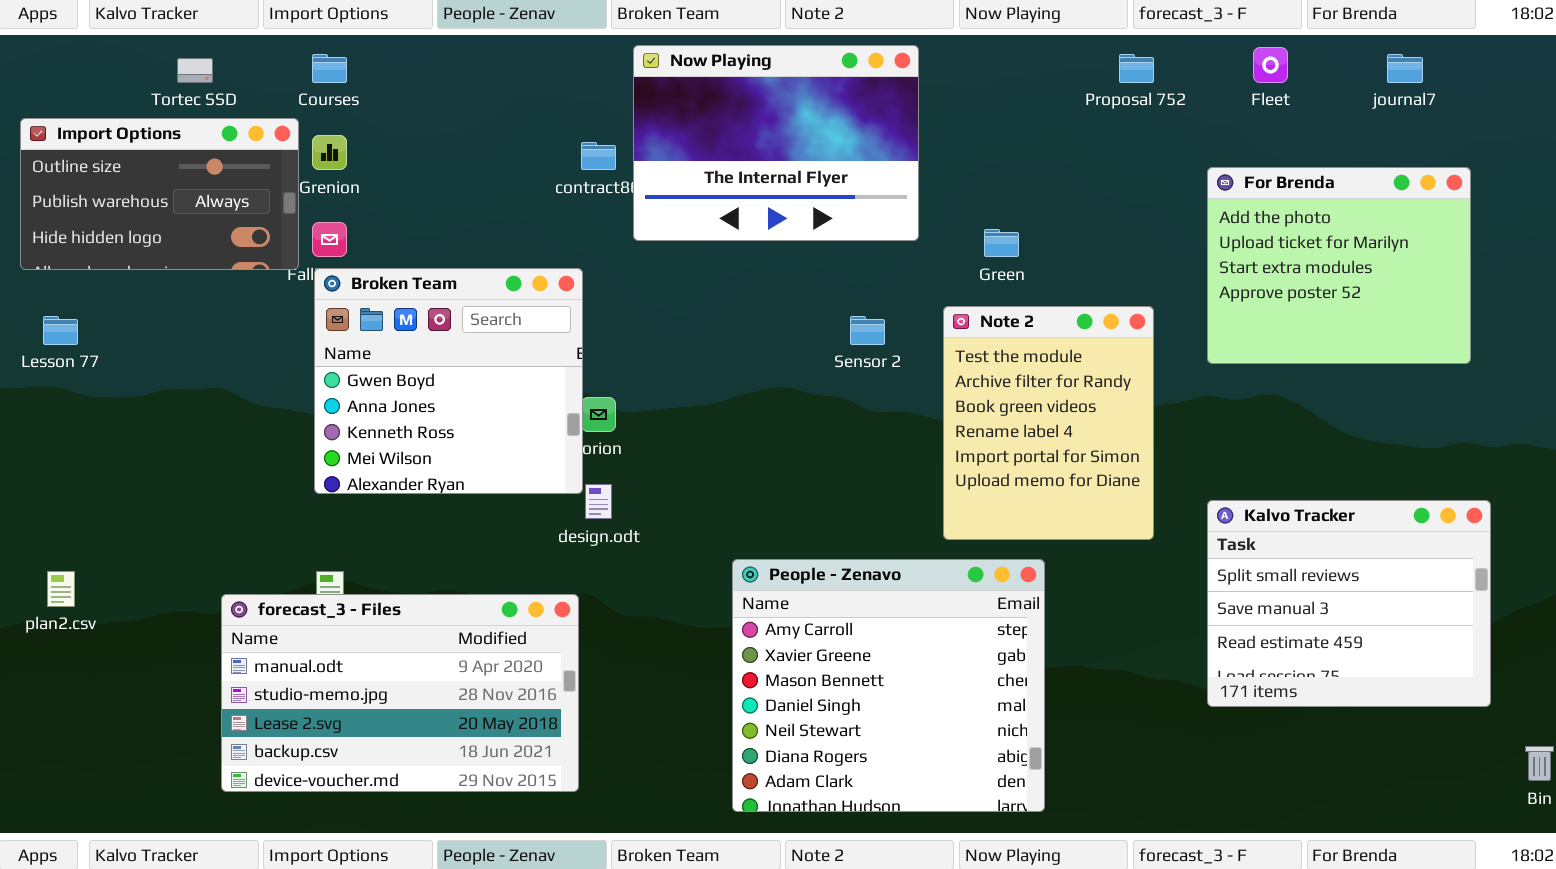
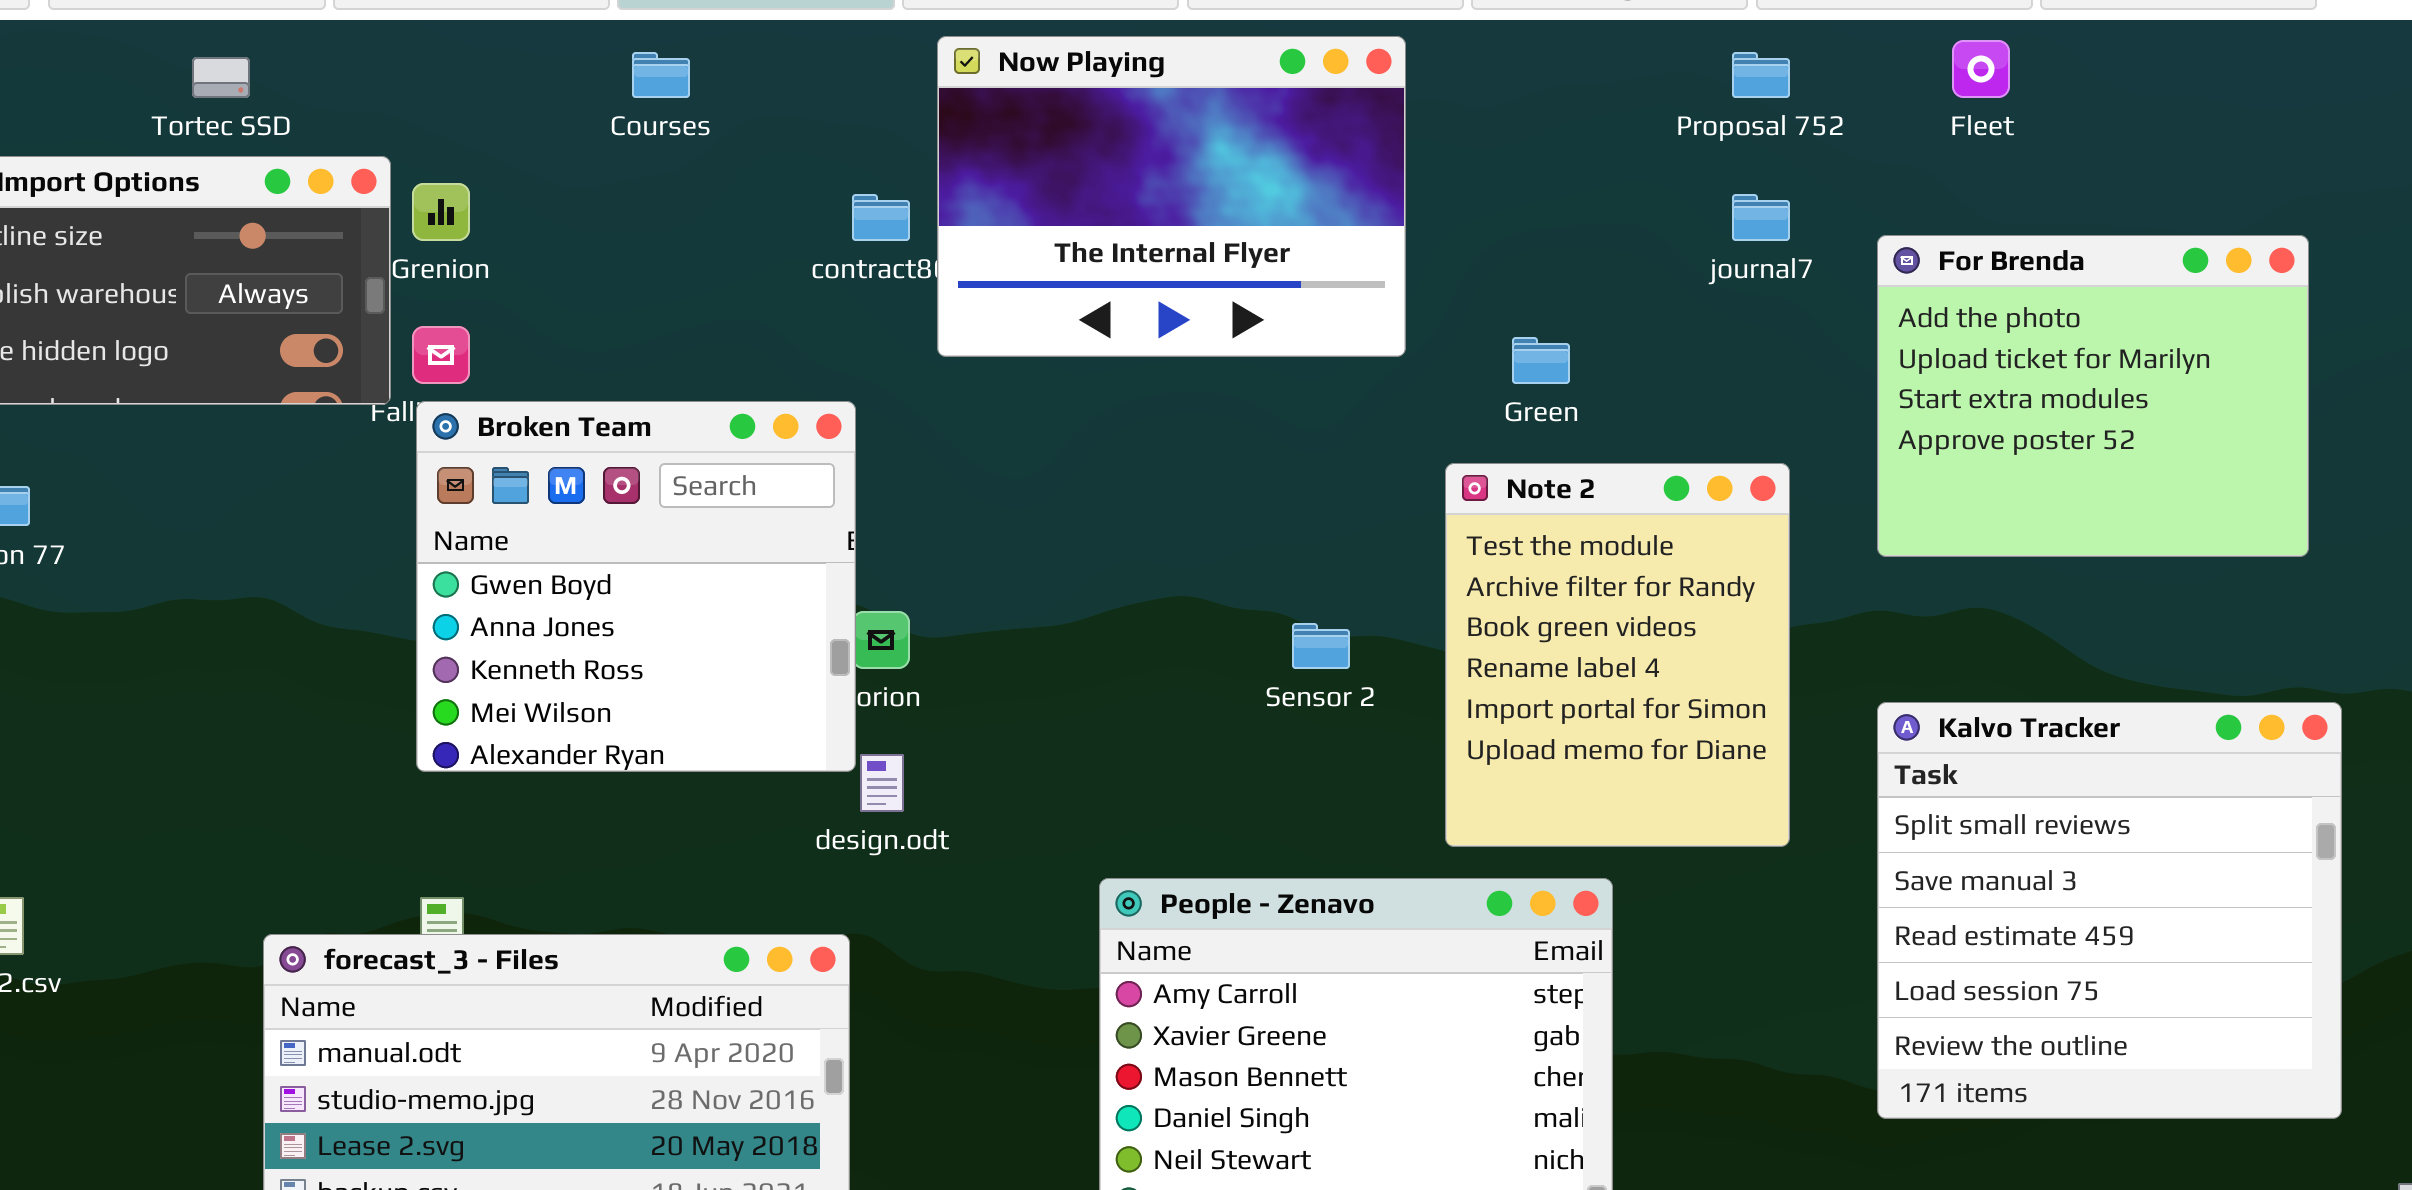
Courses: [312,54,347,83] -> [632,52,690,98], moved
journal7: [1387,54,1423,83] -> [1732,194,1790,241], moved
Sensor 2: [850,316,885,345] -> [1292,623,1350,669], moved
Kalvo Tracker: [1207,500,1491,707] -> [1877,702,2342,1119], resized

